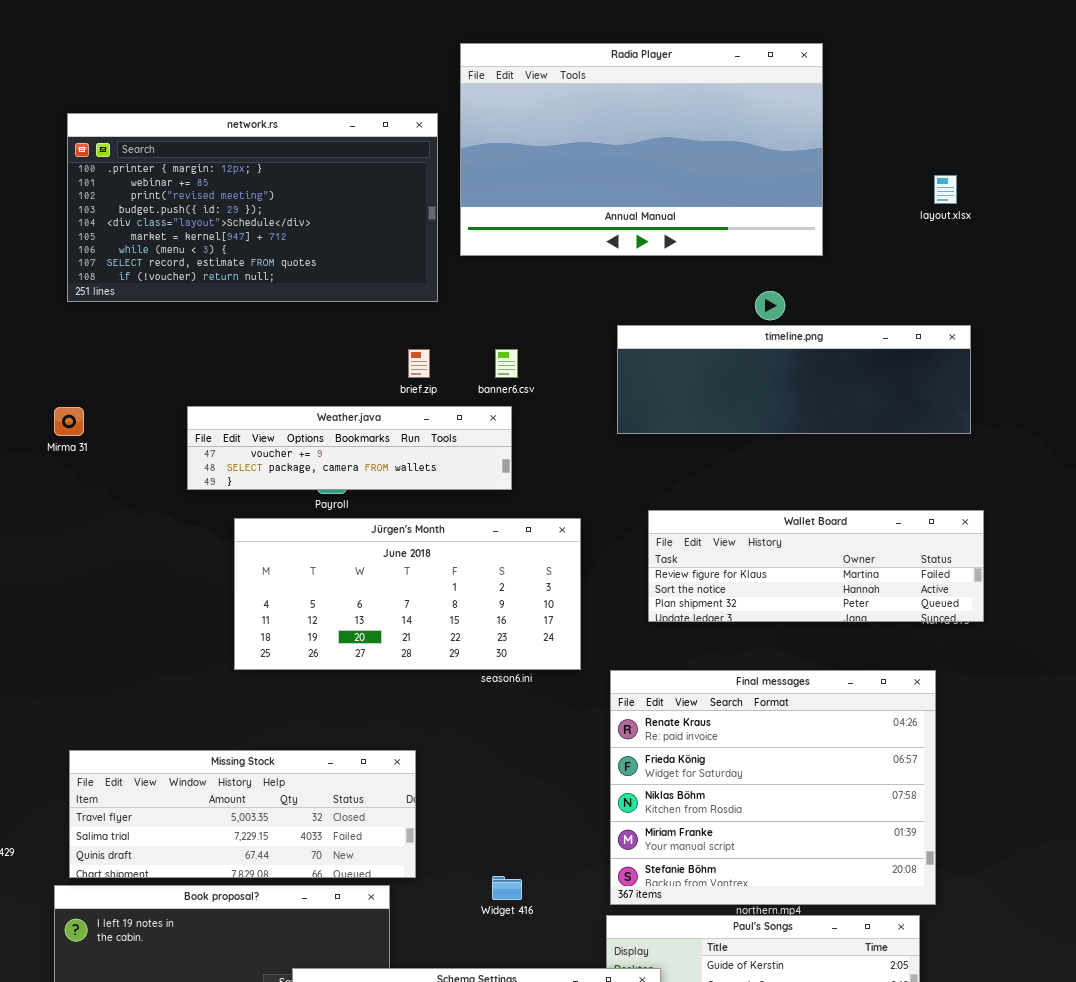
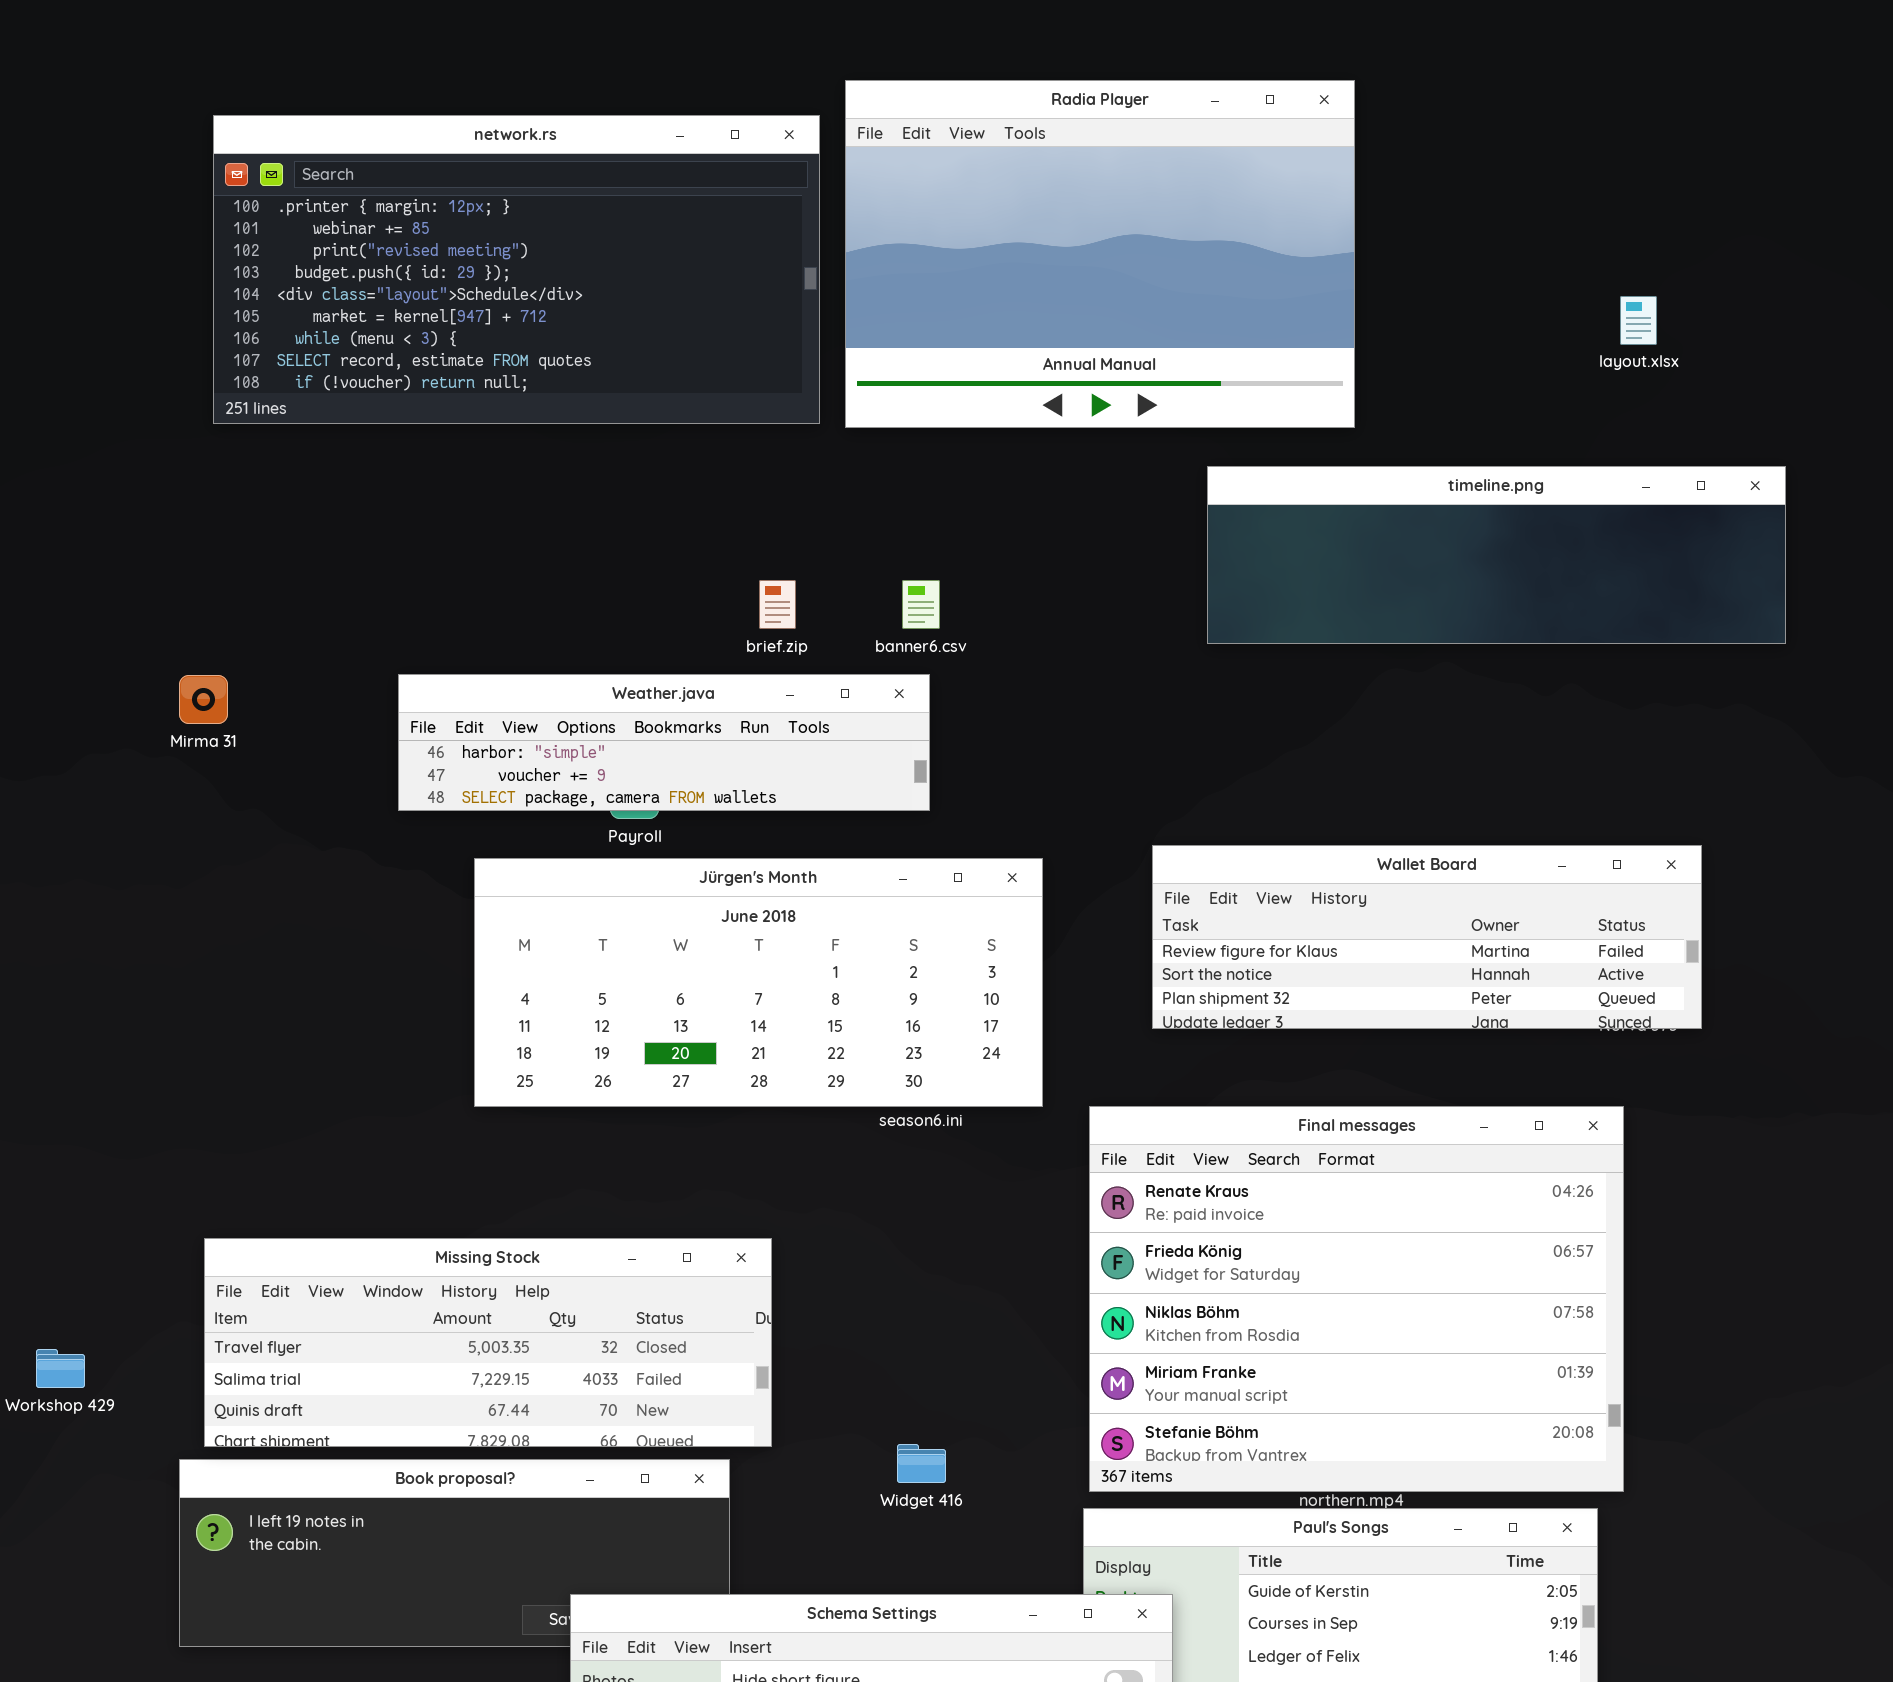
Radia Player: [460,43,823,256] -> [845,80,1355,428], resized
network.rs: [67,113,438,302] -> [213,115,820,424], moved
timeline.png: [617,325,971,434] -> [1207,466,1786,644], moved
Weather.java: [187,406,512,490] -> [398,674,930,811], scrolled up 1 row

